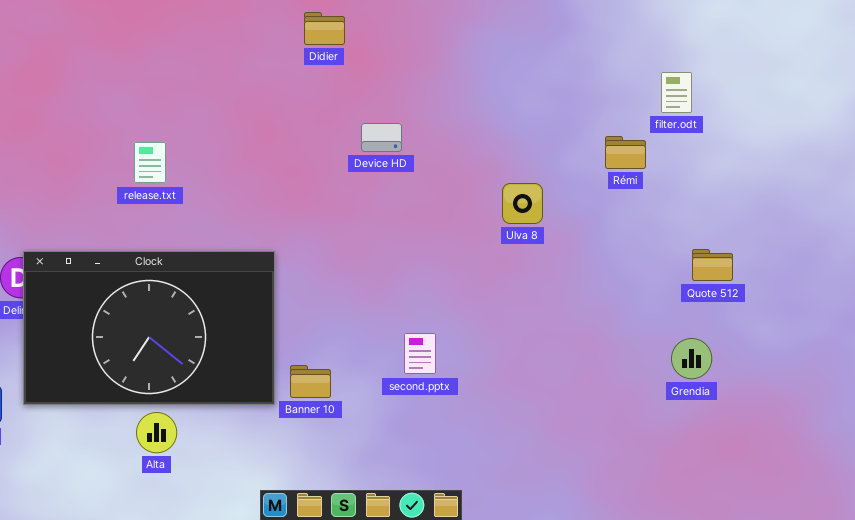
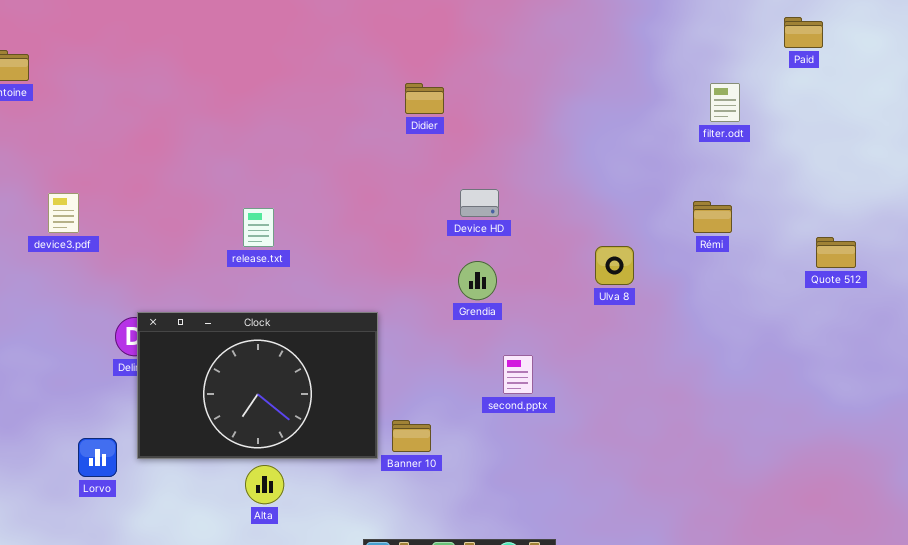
filter.odt: [661,72,692,113] -> [710,83,740,122], moved
Quote 512: [692,249,733,281] -> [816,237,856,268], moved
second.pptx: [404,333,436,374] -> [503,355,533,394], moved
Grendia: [671,338,712,379] -> [458,261,497,300], moved

